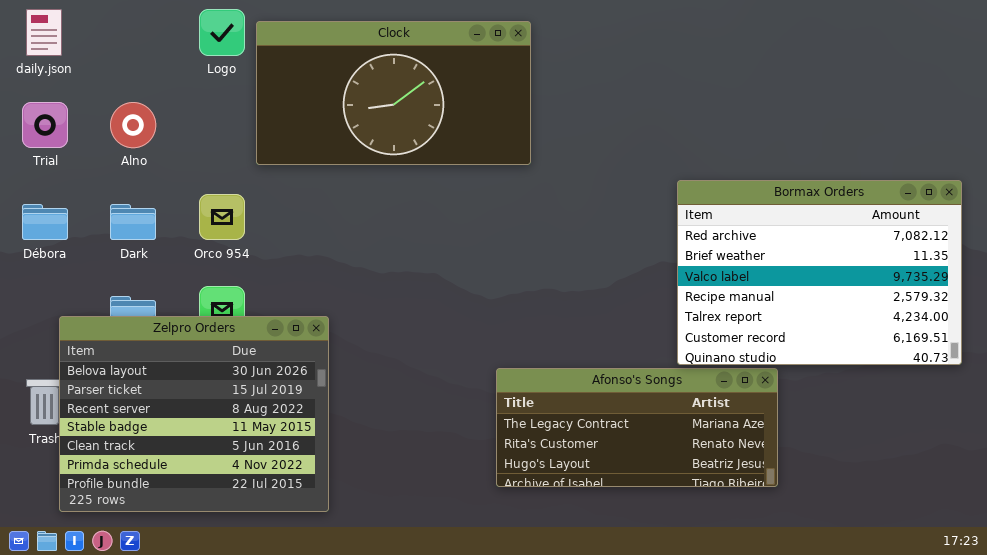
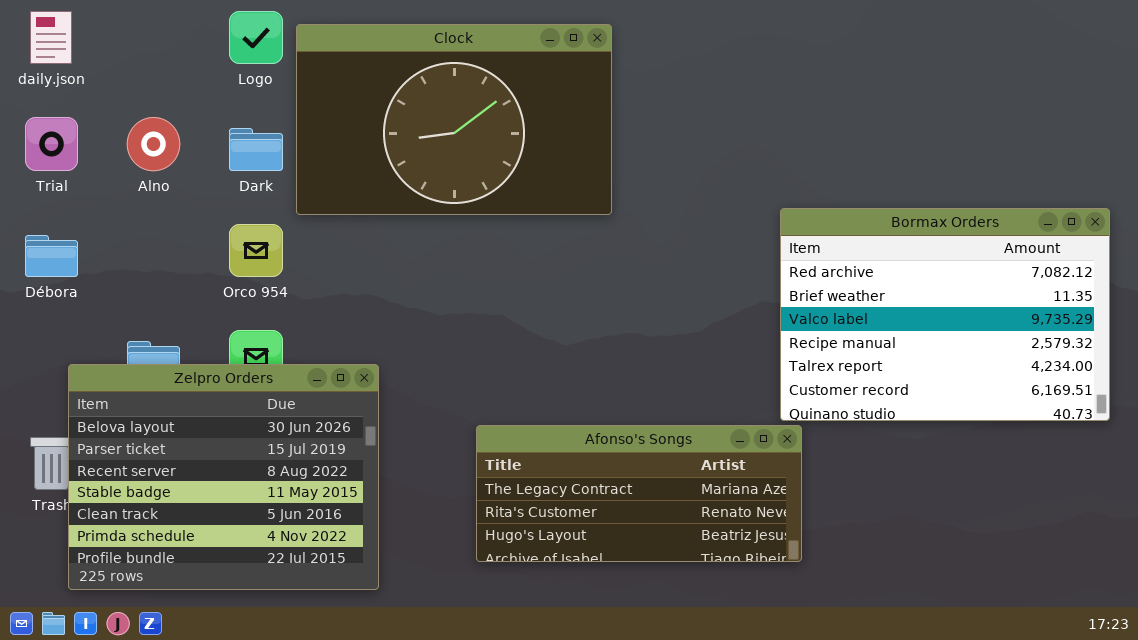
Clock: [256,21,531,165] -> [296,24,612,215], resized
Dark: [110,204,156,240] -> [229,128,283,171], moved
Afonso's Songs: [496,368,778,487] -> [476,425,802,562], moved

